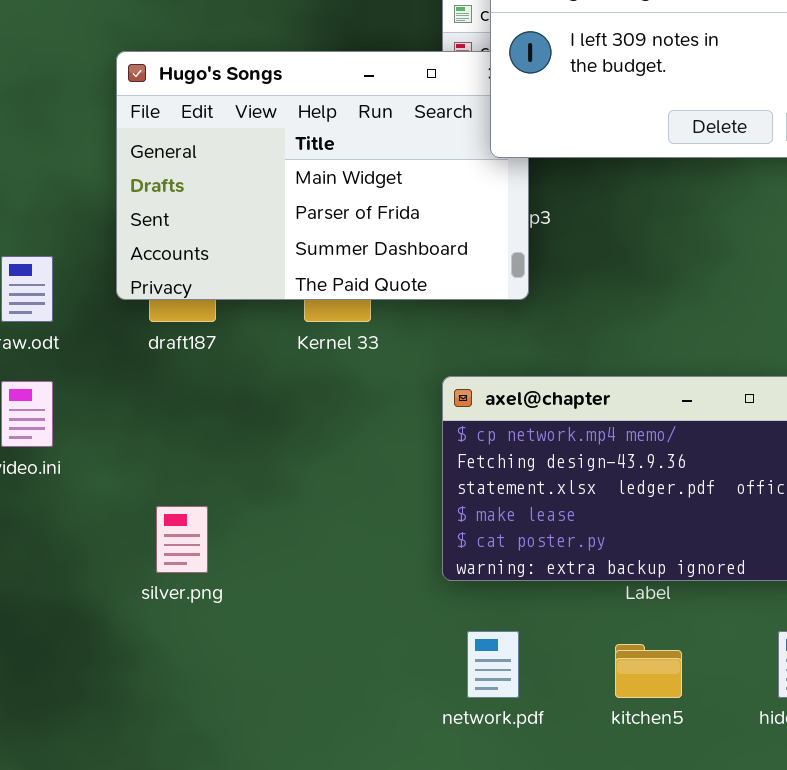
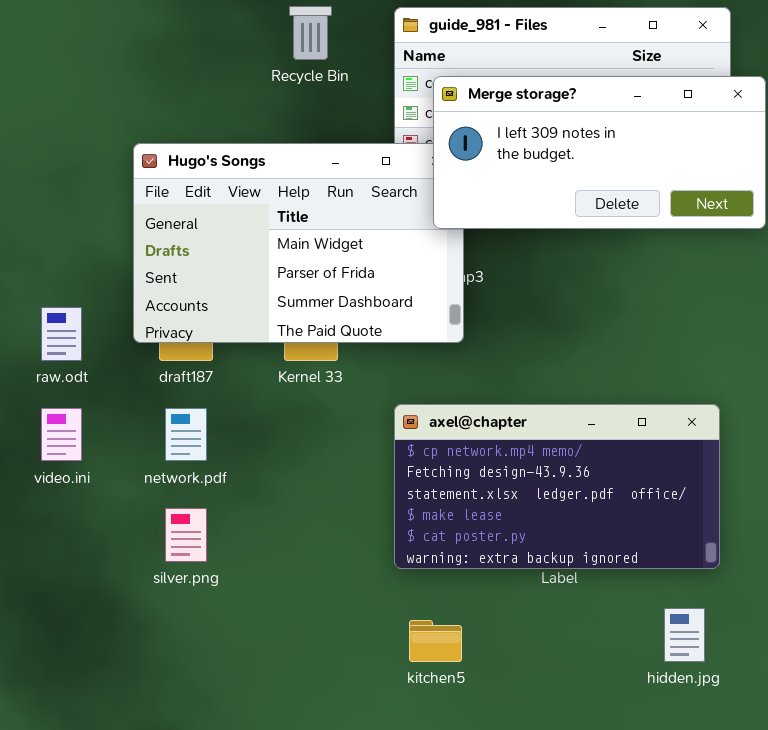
network.pdf: [467,631,519,698] -> [165,408,207,461], moved
kitchen5: [615,644,682,698] -> [409,620,462,662], moved

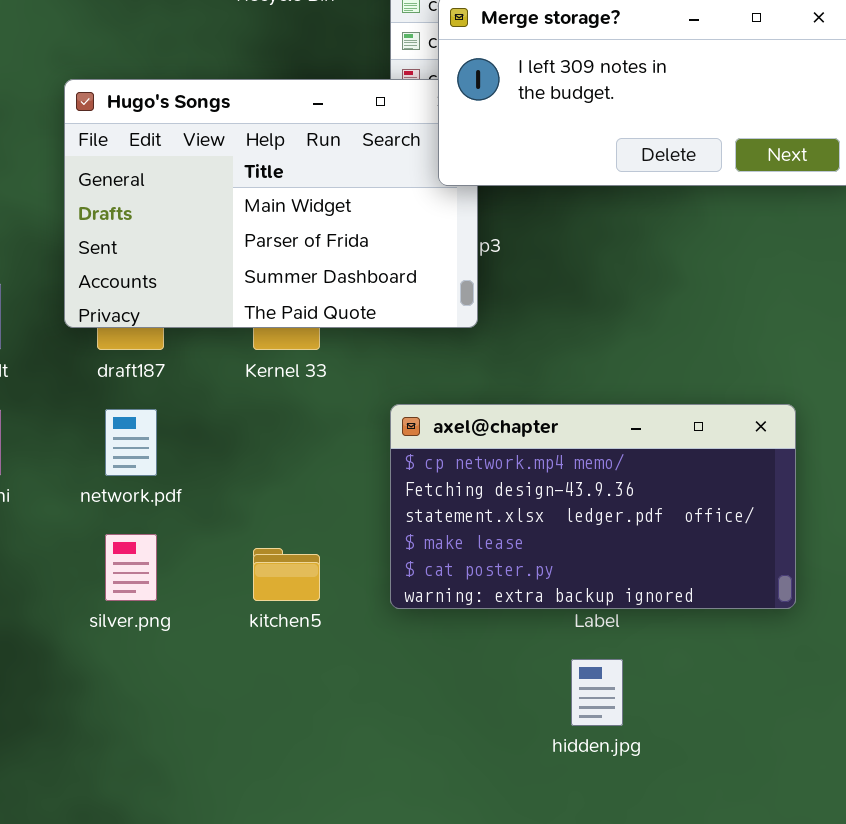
hidden.jpg: [664,608,705,662] -> [571,659,623,726], moved
kitchen5: [409,620,462,662] -> [253,548,320,601], moved

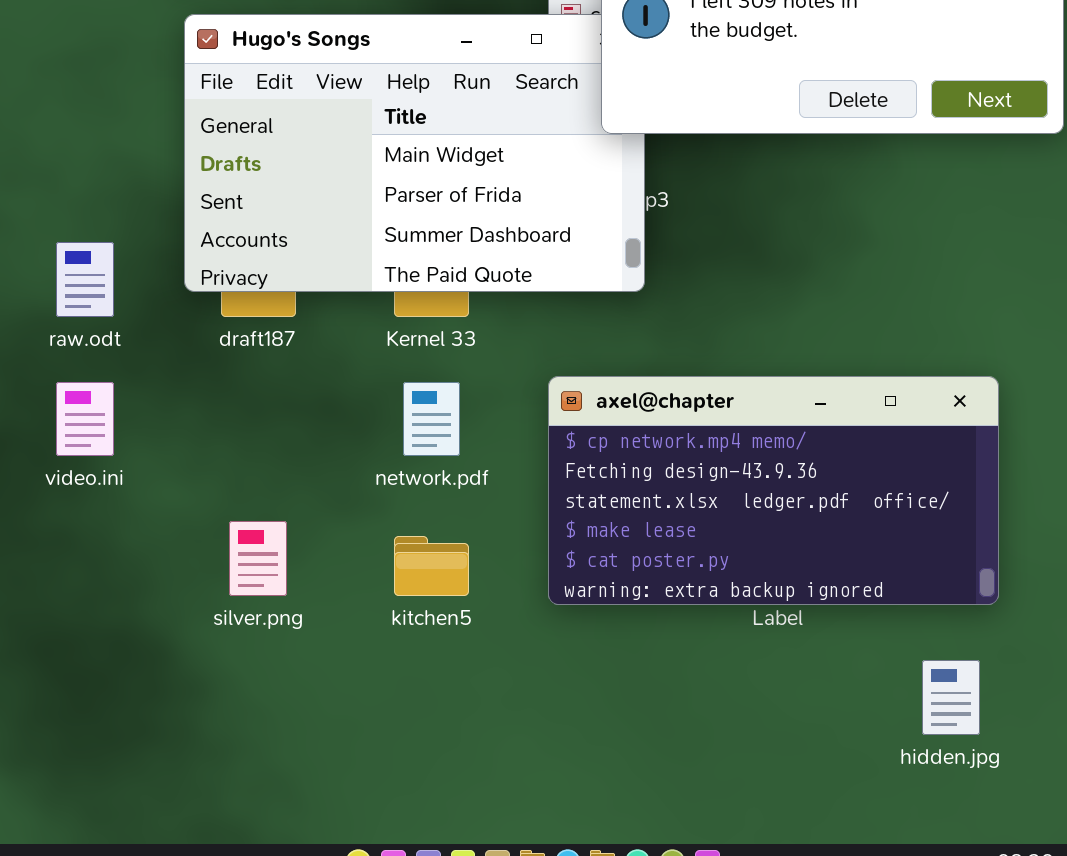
network.pdf: [105,409,157,476] -> [403,382,460,456], moved
hidden.jpg: [571,659,623,726] -> [922,660,980,735], moved

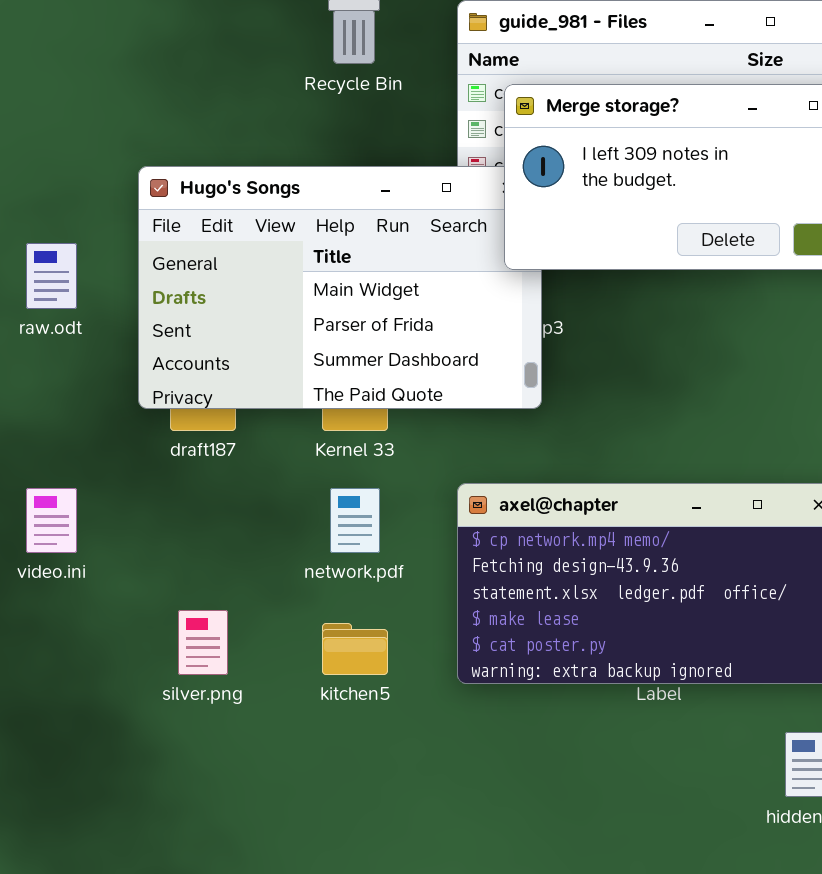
raw.odt: [56,242,114,317] -> [26,243,77,309], moved

